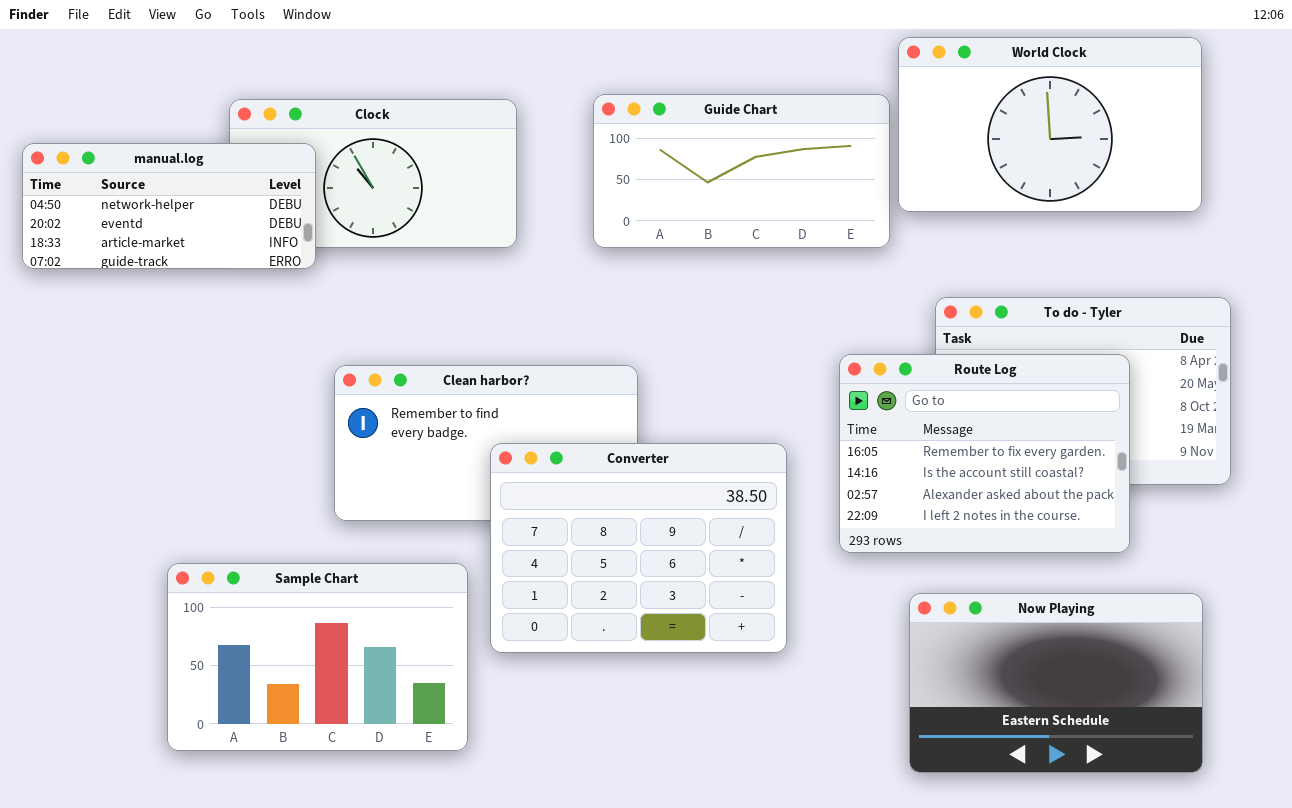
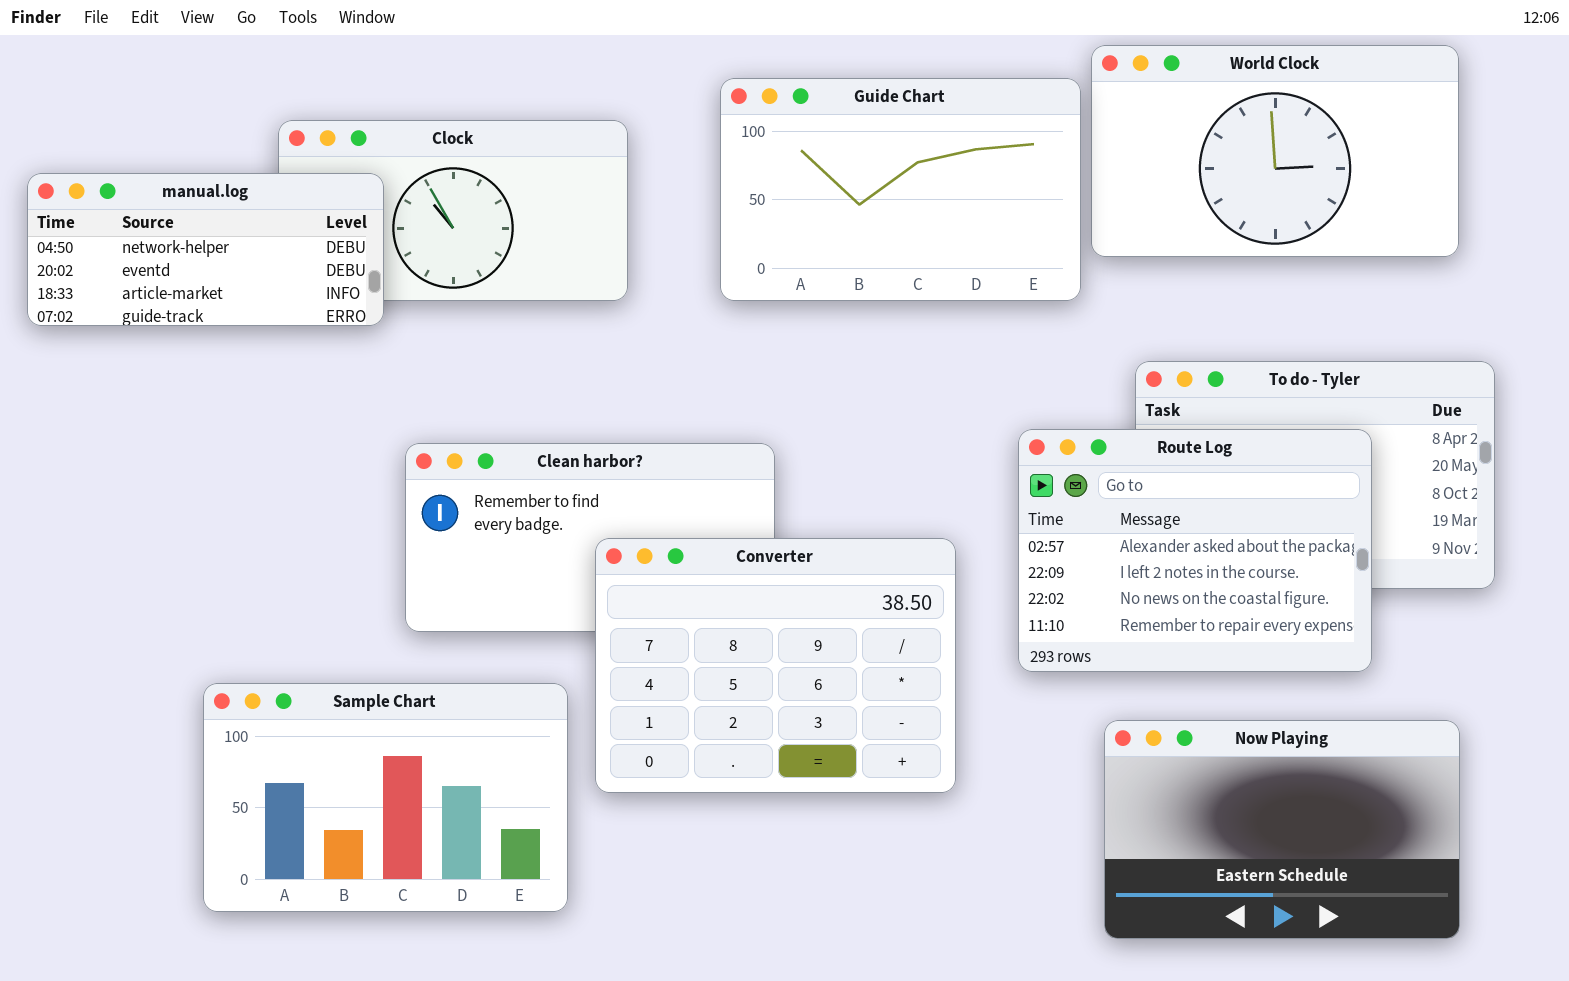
Guide Chart: [593,94,890,248] -> [720,78,1081,301], resized
Route Log: [839,354,1130,553] -> [1018,429,1372,672], scrolled down 2 rows

